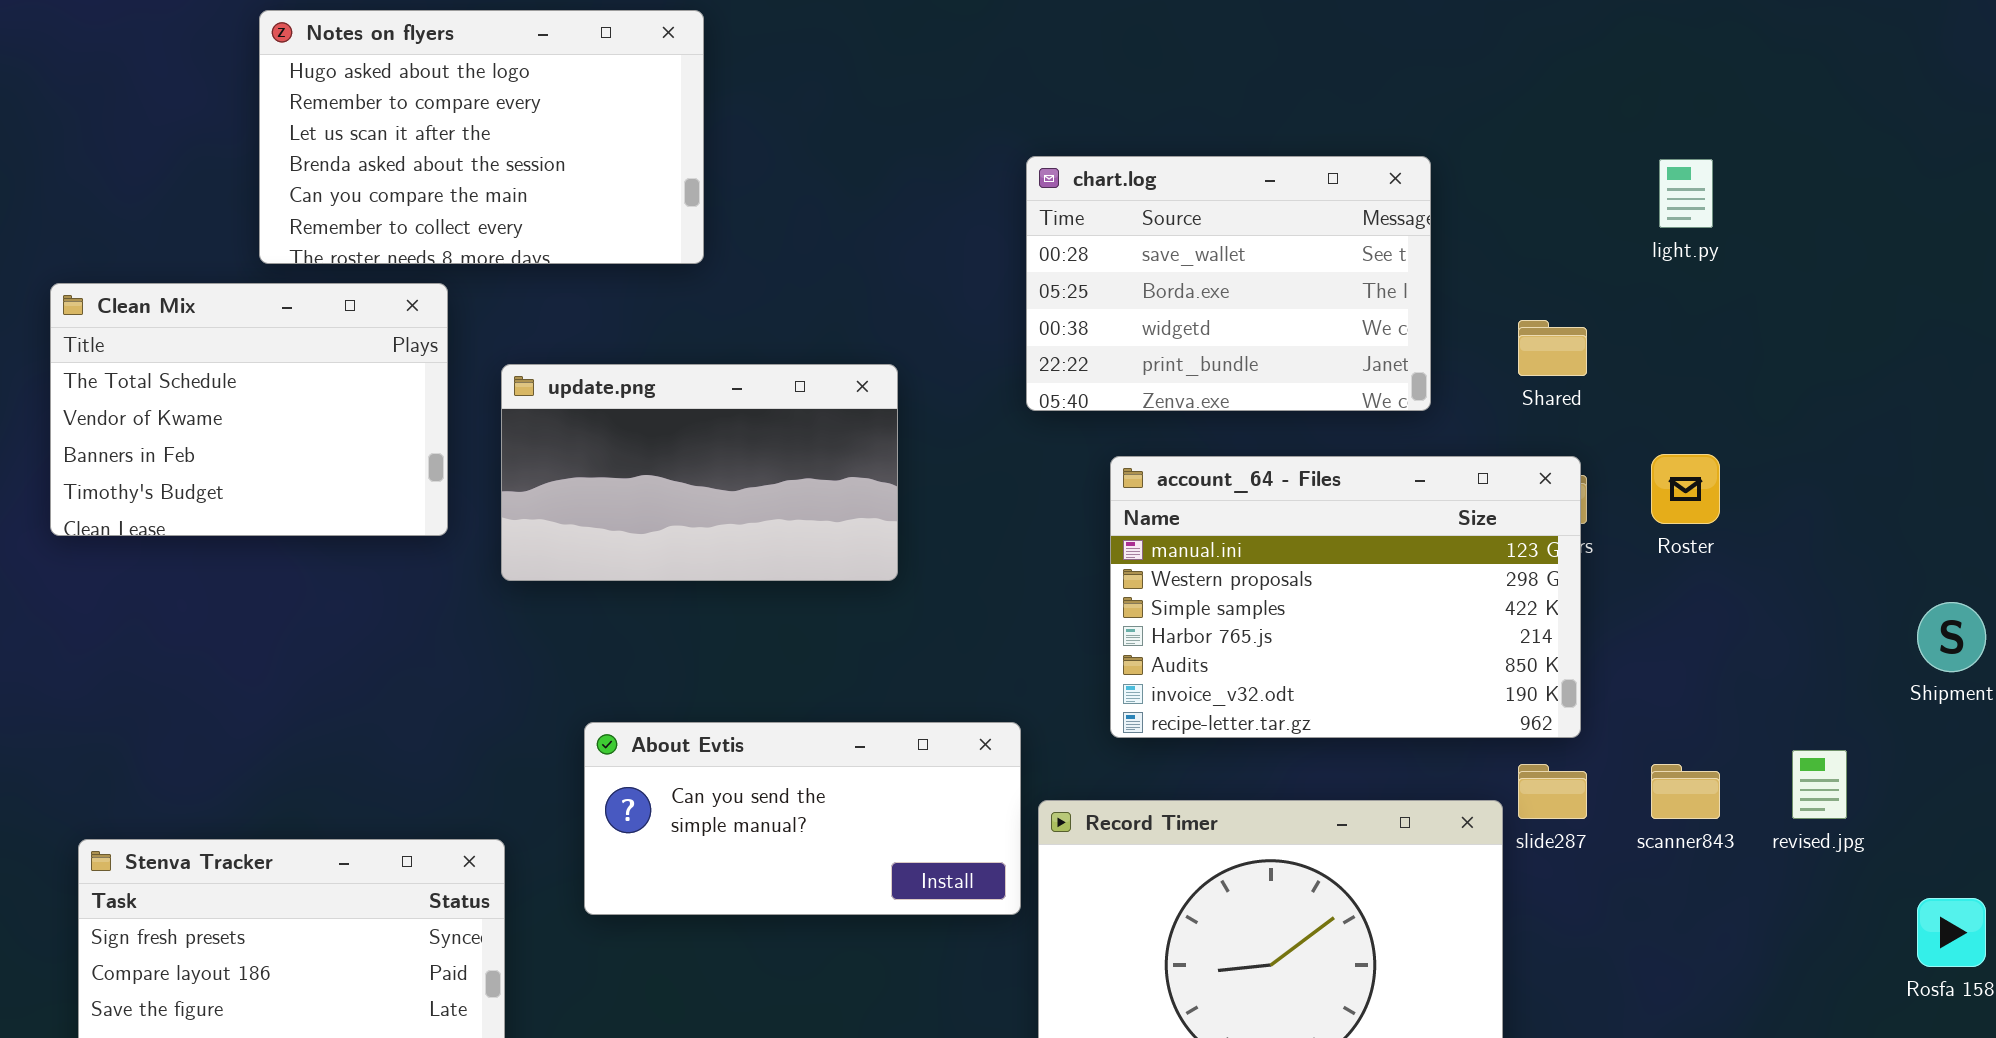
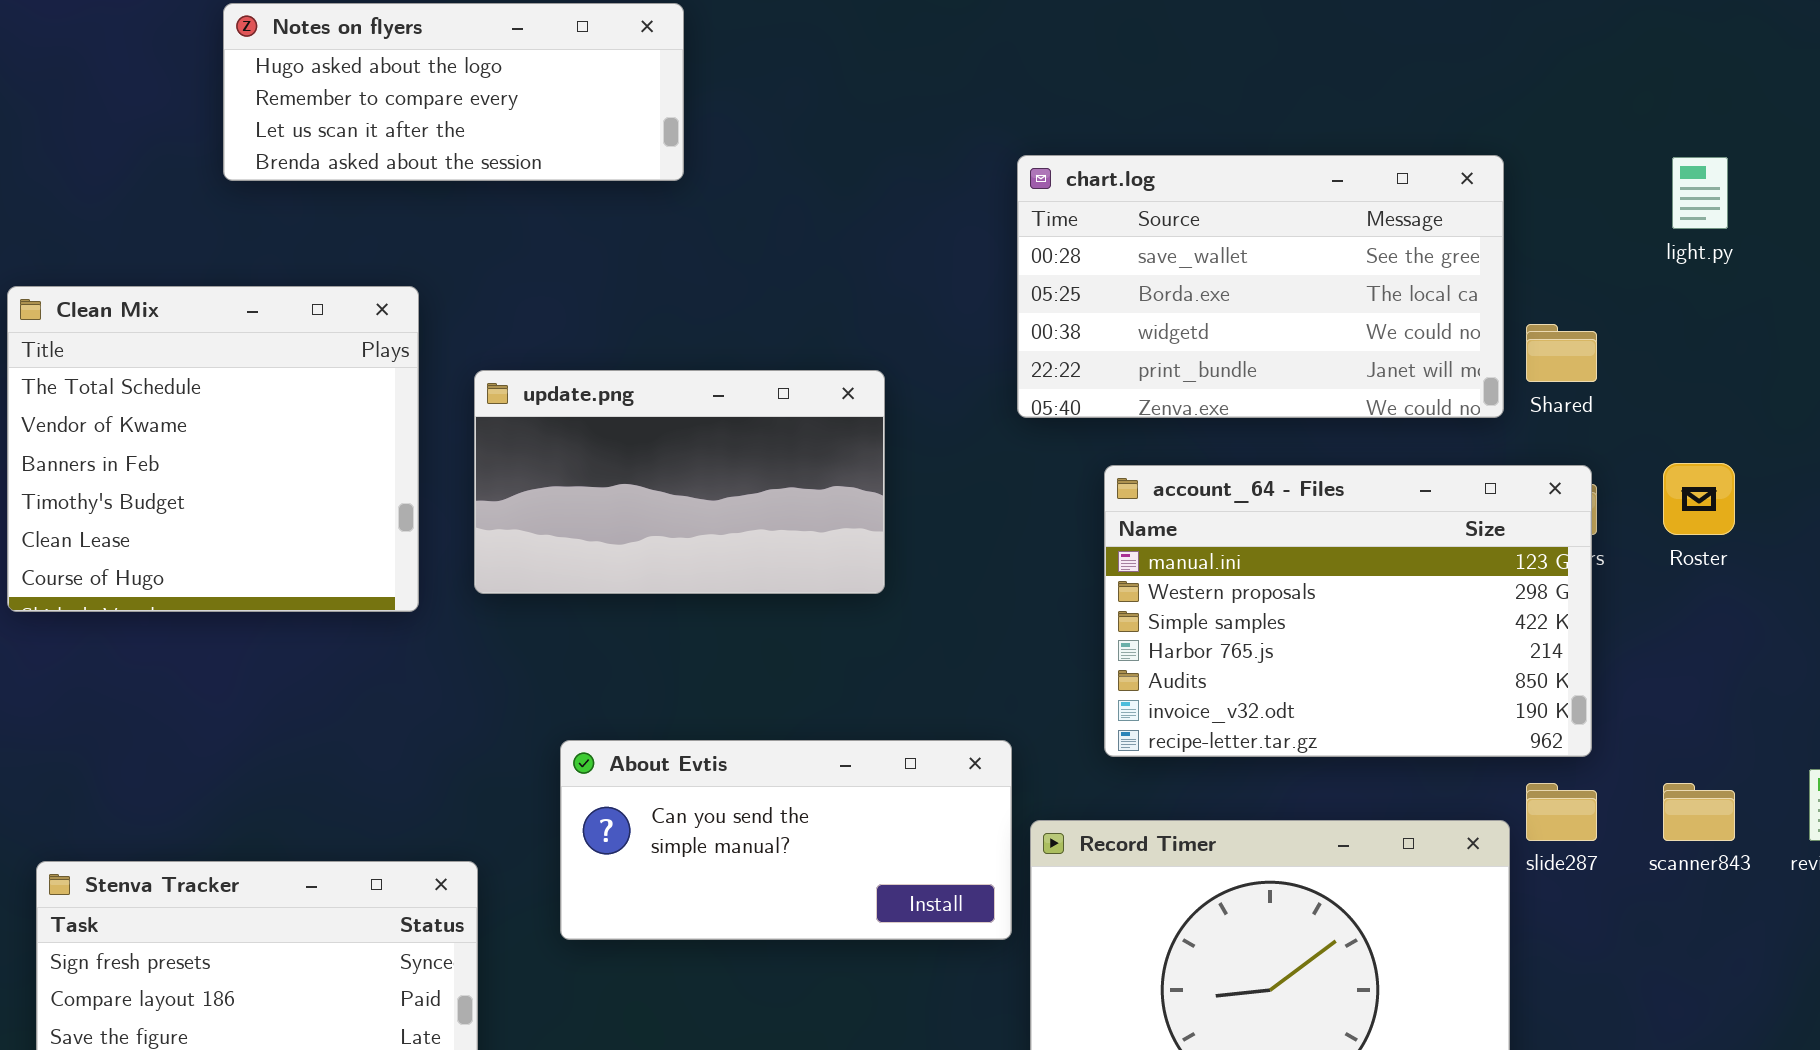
Notes on flyers: [259,10,704,264] -> [223,3,684,181], resized
chart.log: [1026,156,1431,411] -> [1017,155,1504,418], resized
Clean Mix: [50,283,448,536] -> [7,286,419,612], resized

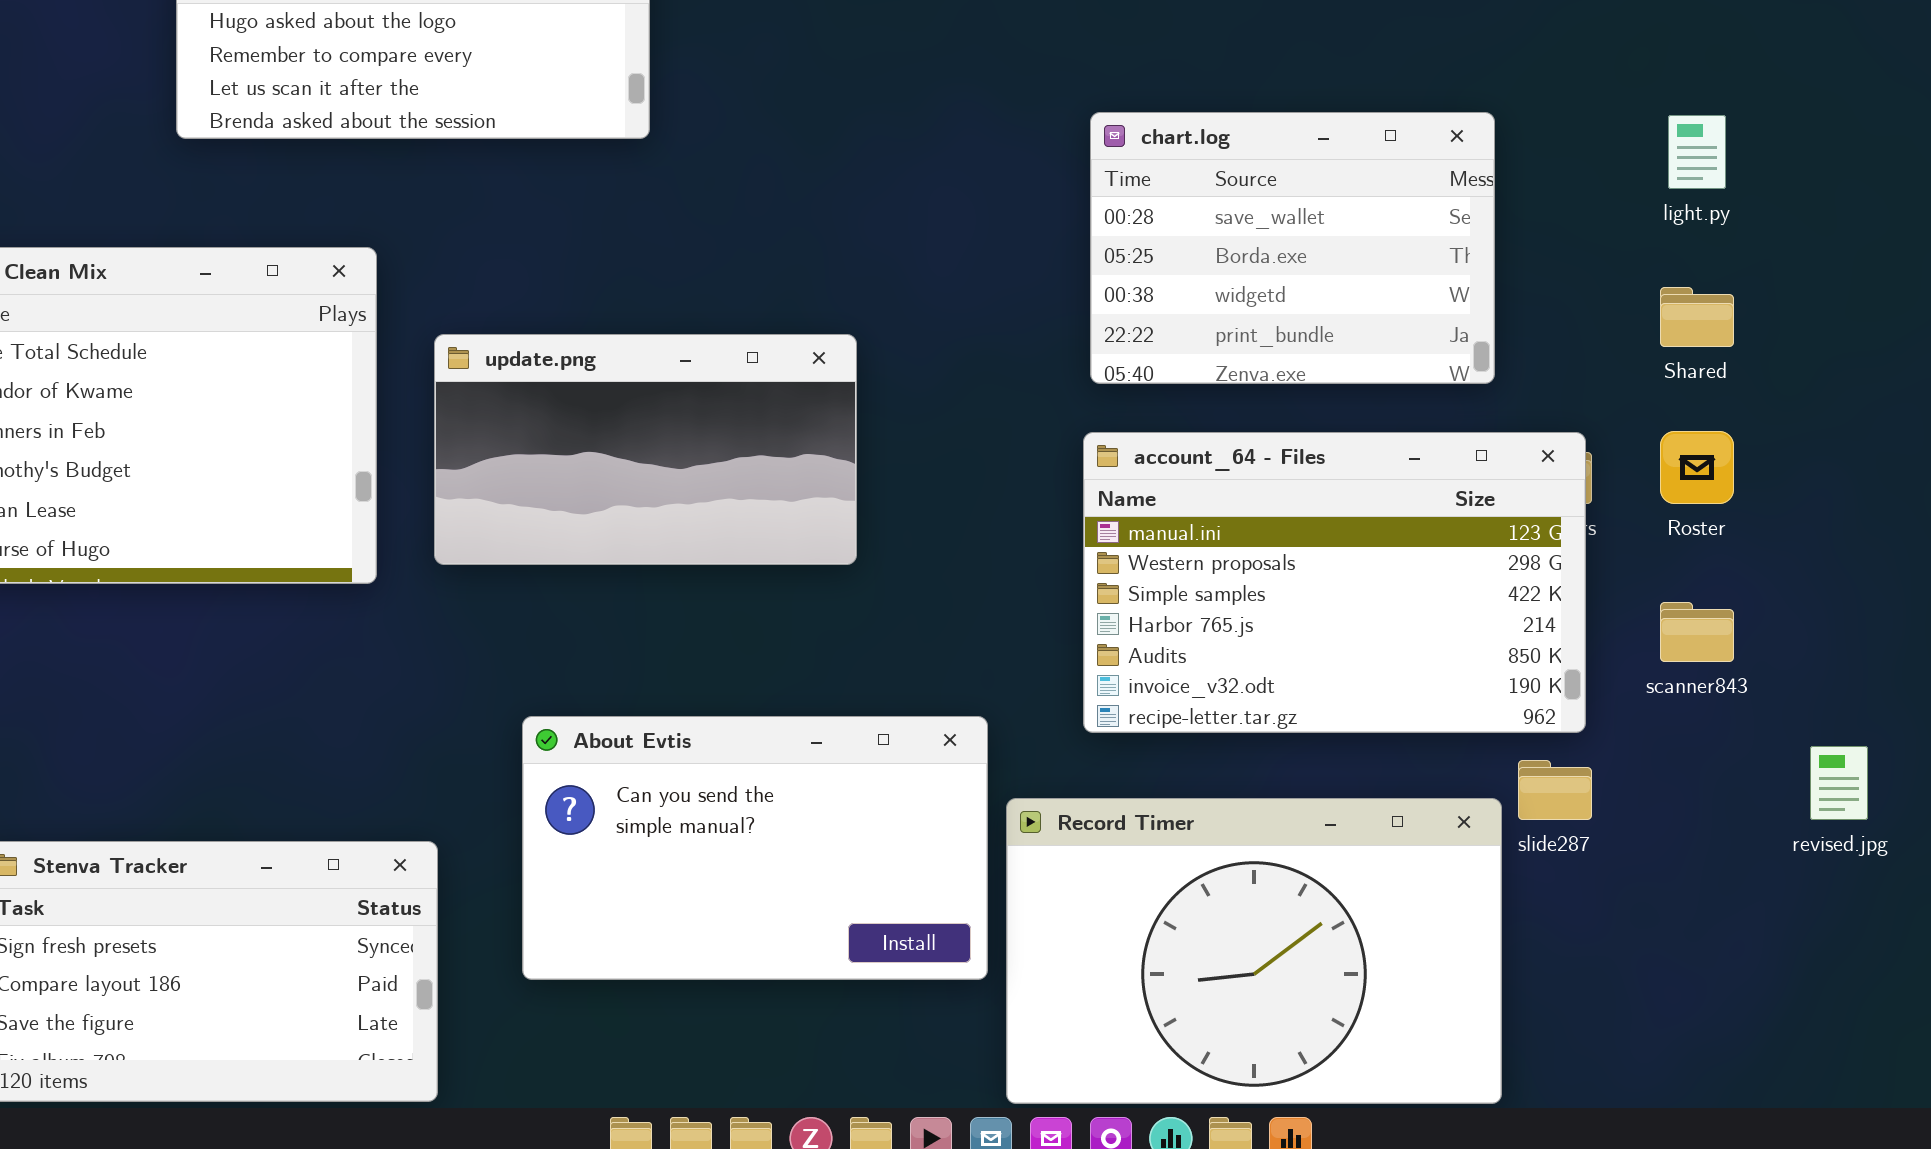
chart.log: [1017,155,1504,418] -> [1090,112,1495,384], resized
Shared: [1526,324,1597,382] -> [1660,287,1734,347], moved
About Evtis: [560,740,1012,940] -> [522,716,988,980], resized
scanner843: [1663,783,1735,841] -> [1660,602,1734,662], moved

